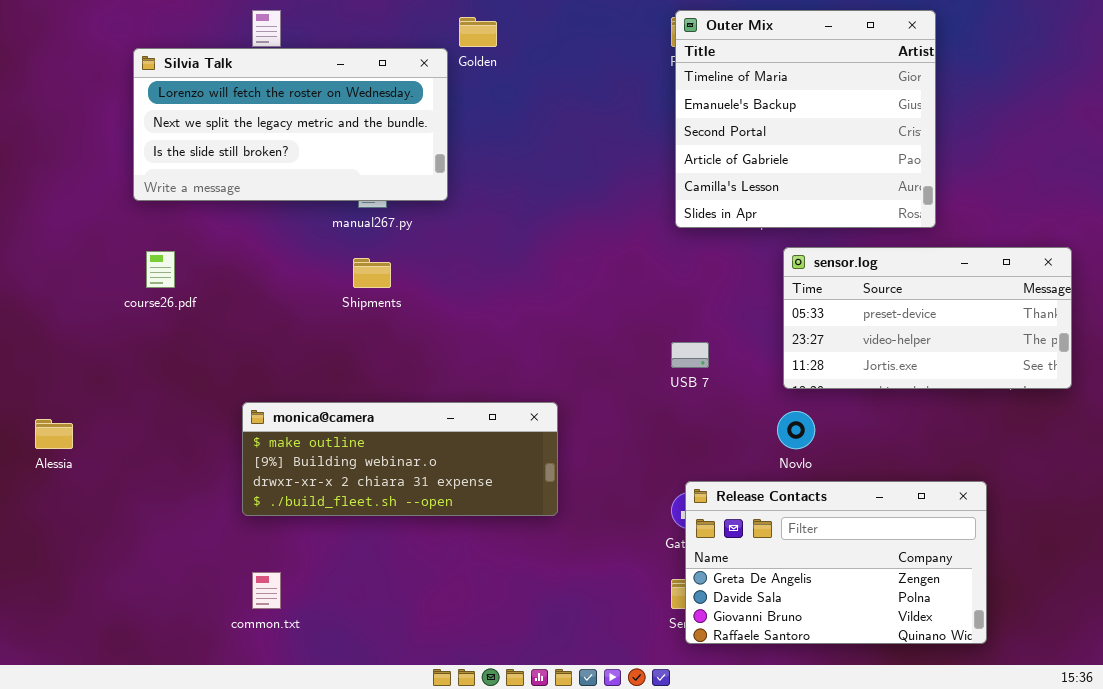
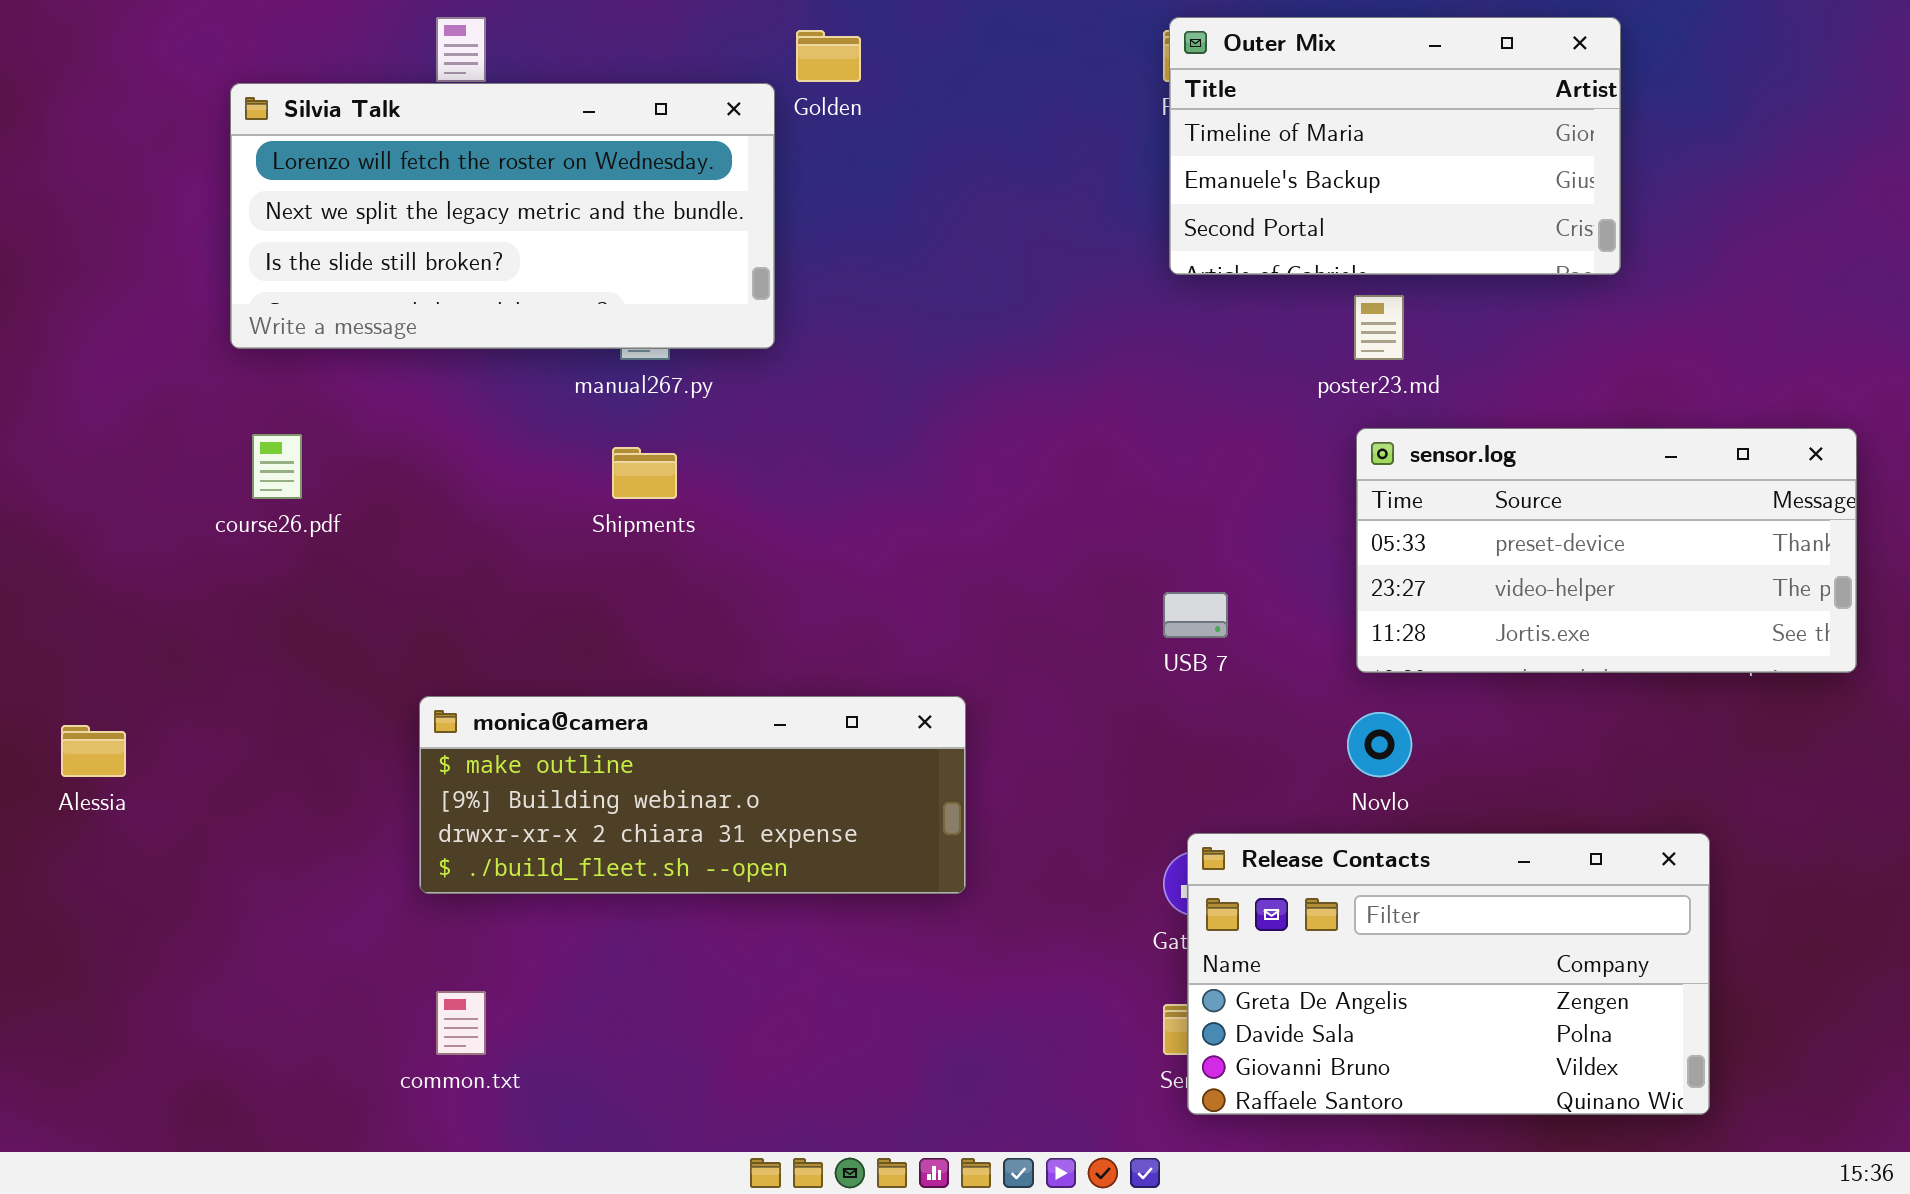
Outer Mix: [675,10,936,228] -> [1169,17,1621,275], resized

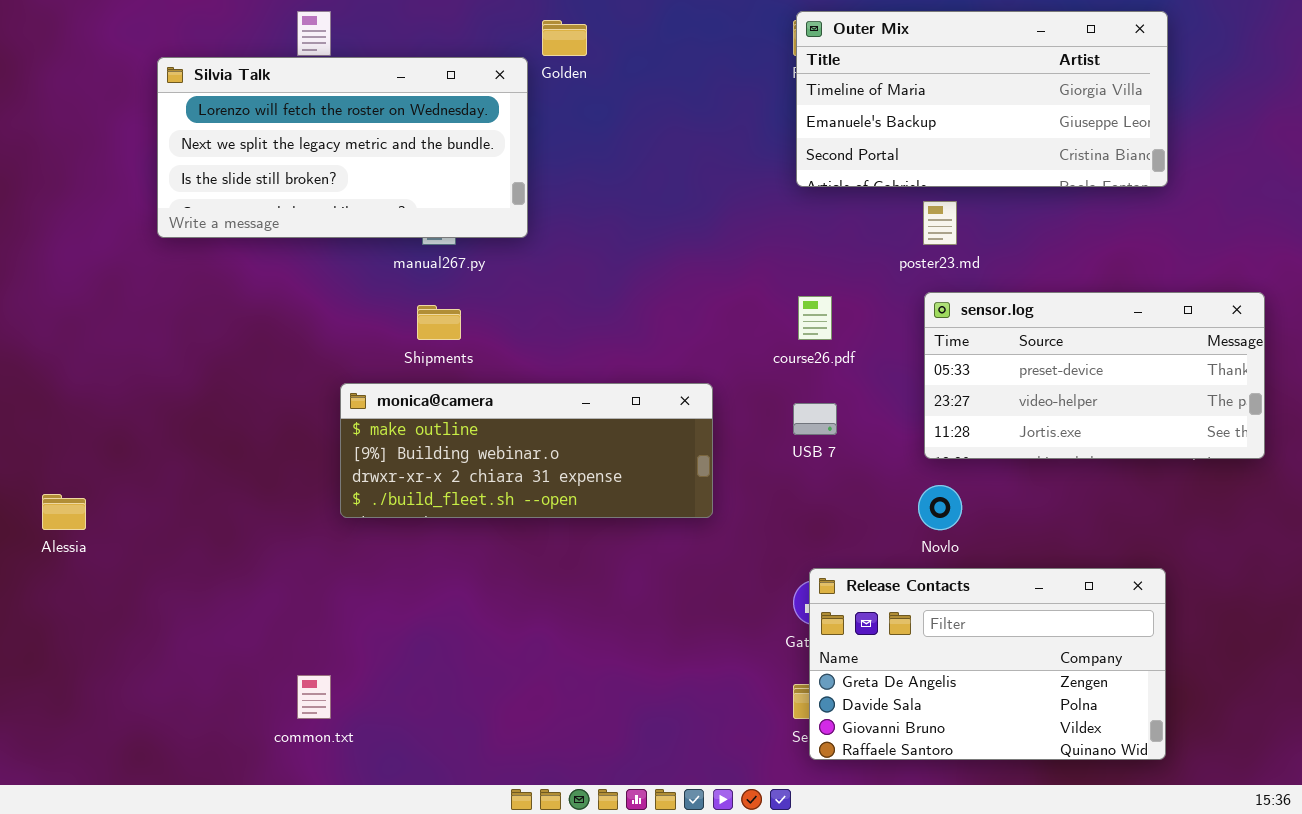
Outer Mix: [1169,17,1621,275] -> [796,11,1168,187], resized
course26.pdf: [252,434,302,499] -> [798,296,832,340], moved
monica@camera: [419,696,966,894] -> [340,383,713,518], moved

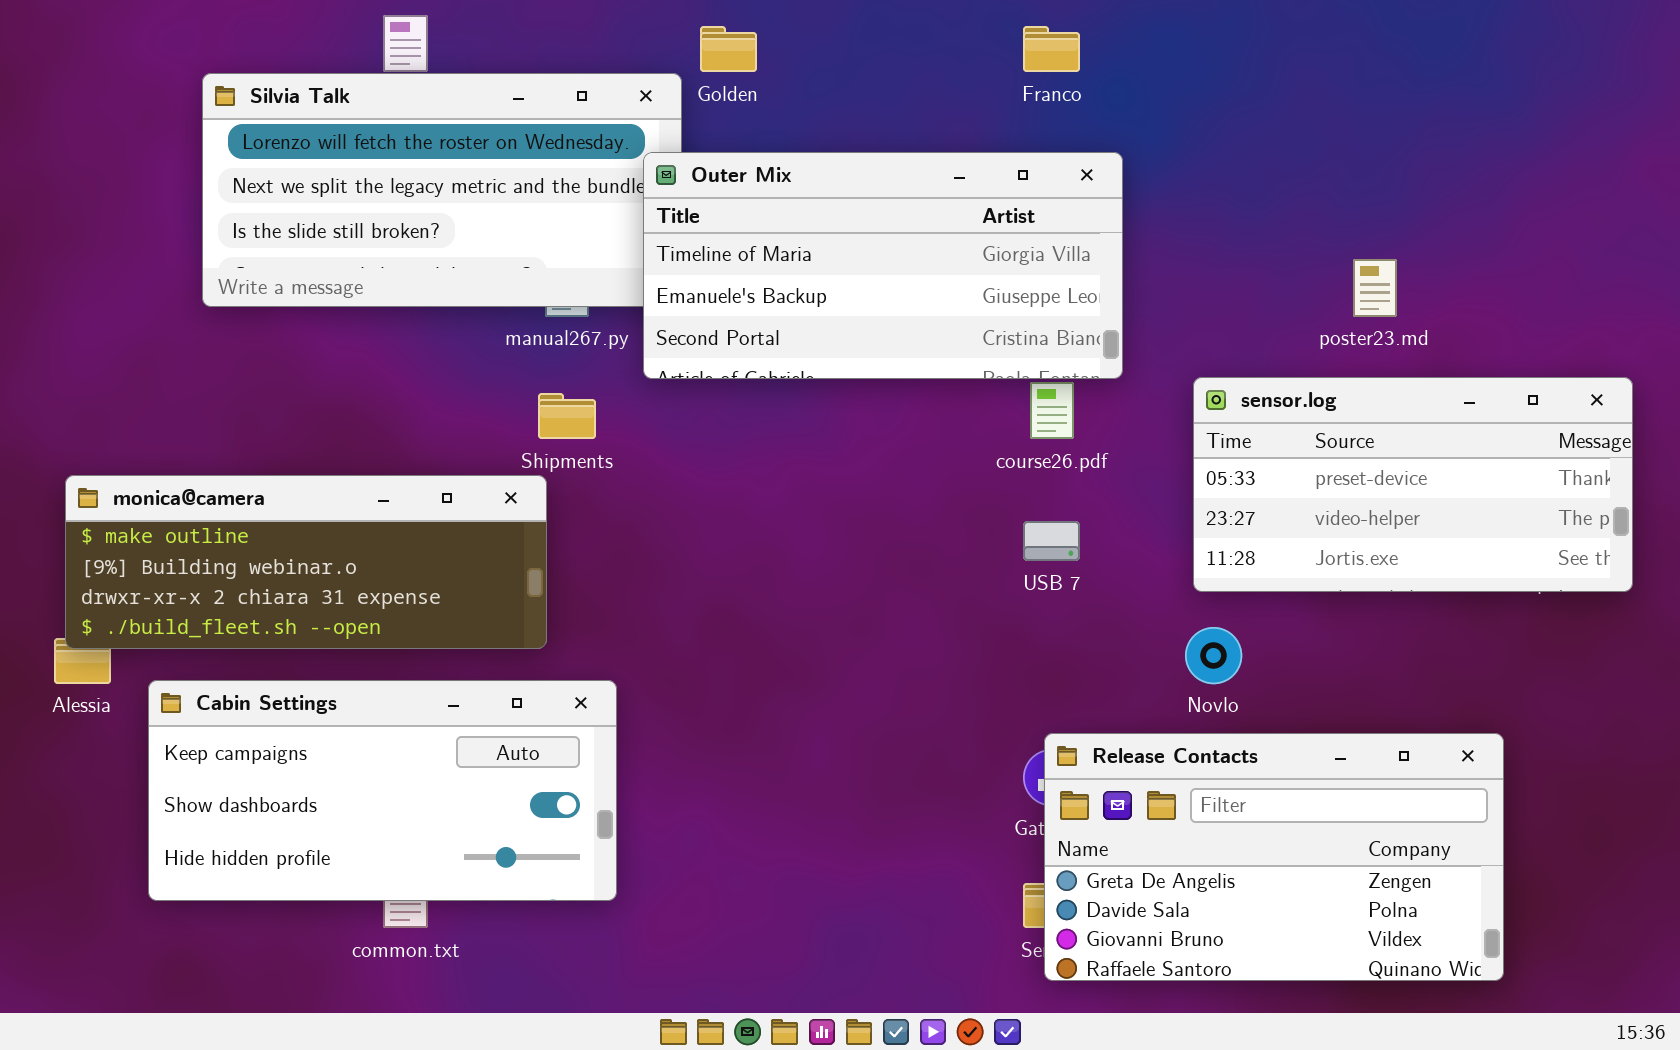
Outer Mix: [796,11,1168,187] -> [643,152,1123,379], moved
poster23.md: [923,201,957,245] -> [1353,259,1397,317], moved
monica@camera: [340,383,713,518] -> [65,475,547,649], moved
Cabin Settings: none -> [148,680,617,901], opened

